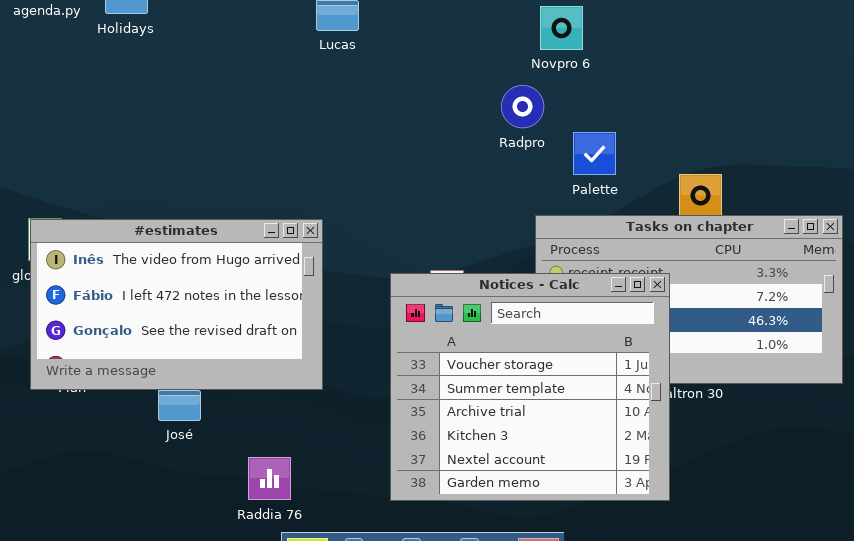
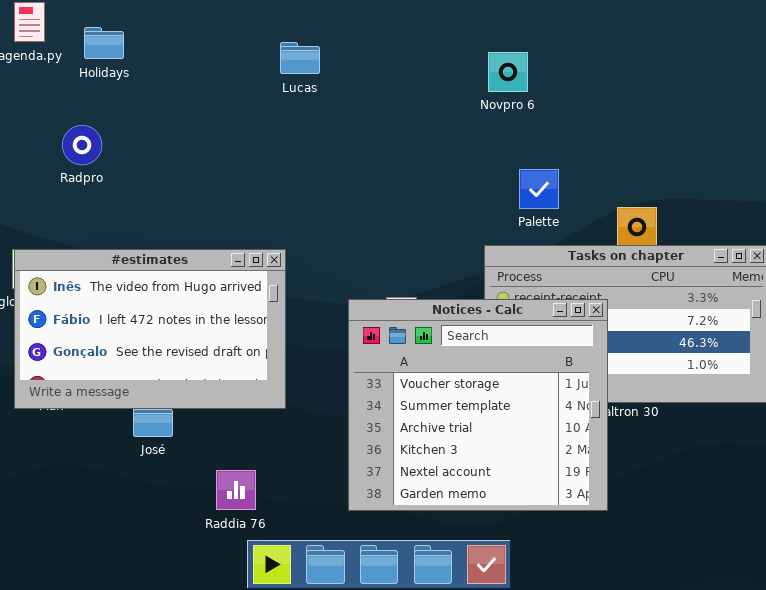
Radpro: [501,85,544,128] -> [62,125,102,165], moved

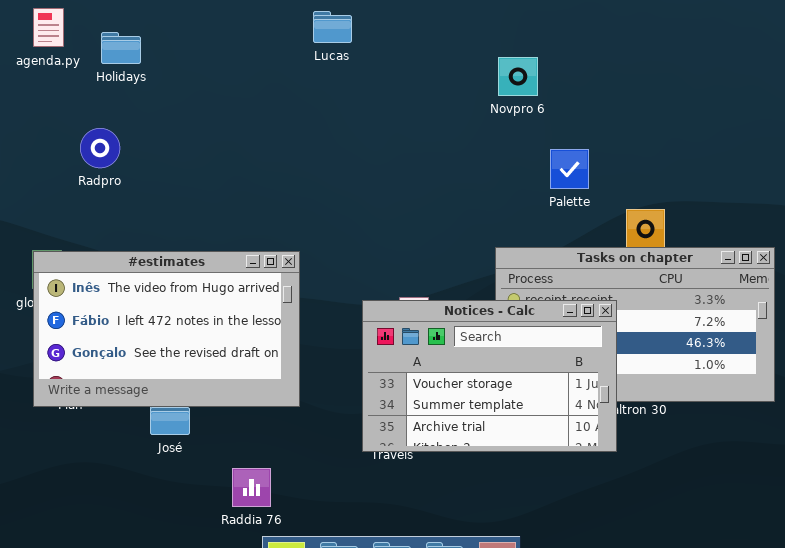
Lucas: [280,42,320,74] -> [313,11,352,43], moved
Palette: [519,169,559,209] -> [550,149,589,189], moved
Notices - Calc: [348,299,608,511] -> [362,300,617,452], resized

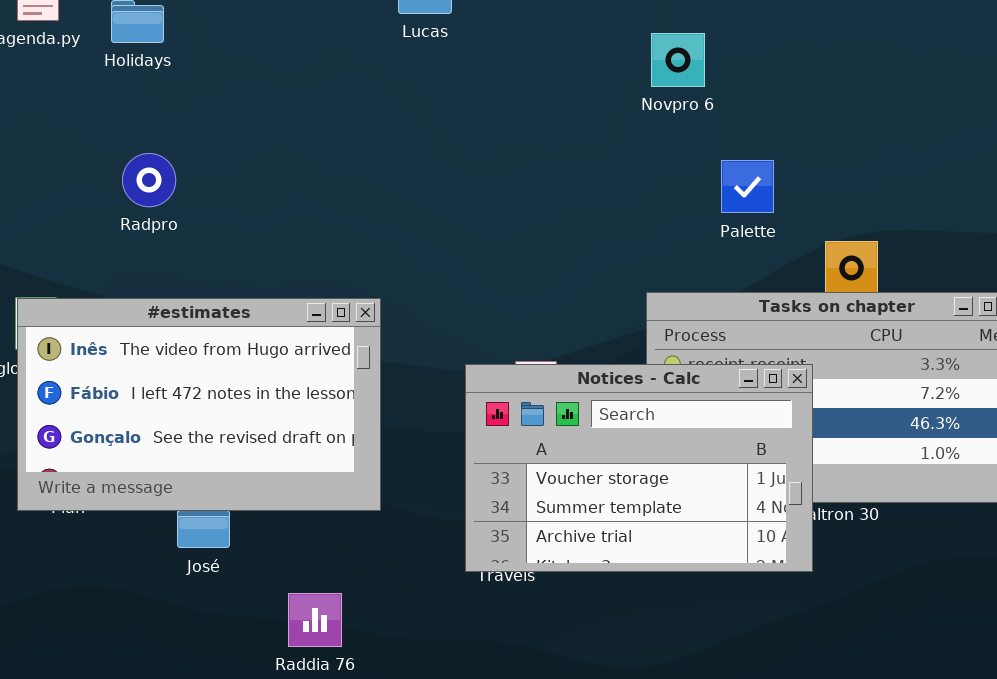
Radpro: [80,128,120,168] -> [122,153,176,207], moved

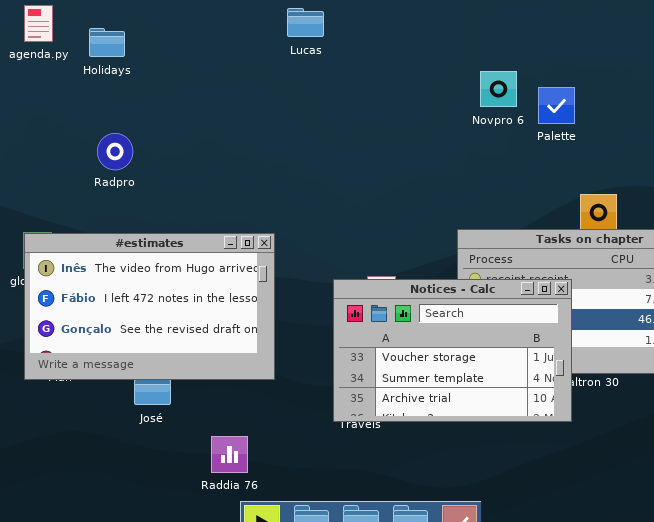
Novpro 6: [651,33,705,87] -> [480,71,517,107], moved
Palette: [721,160,774,213] -> [538,87,575,124], moved

